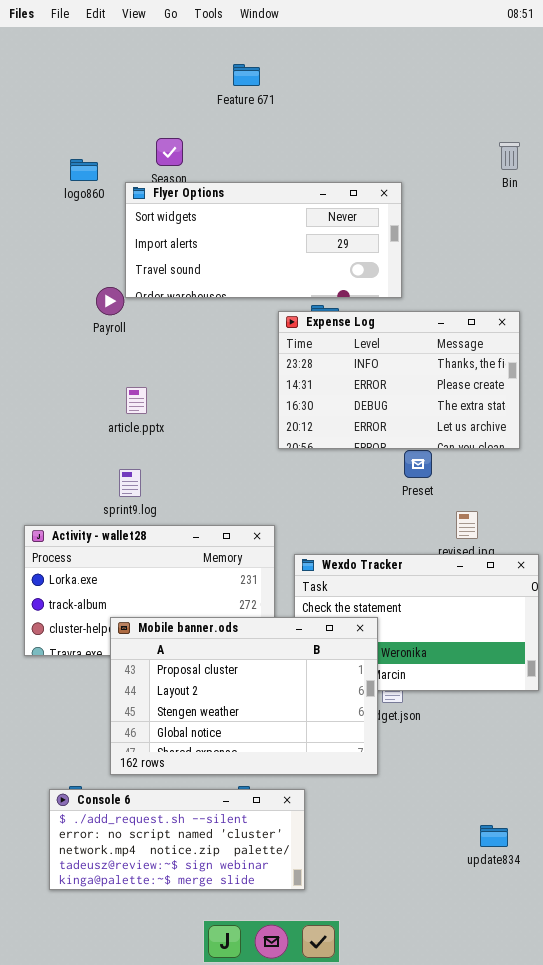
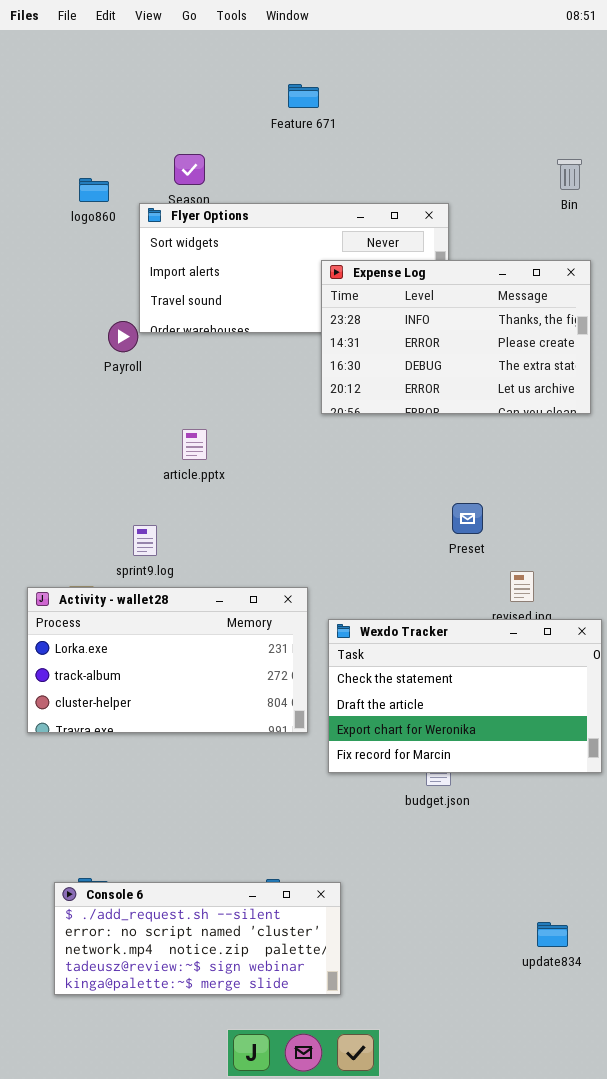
Feature 671: [233,64,260,86] -> [288,84,319,108], moved
Expense Log: [278,311,520,449] -> [321,260,591,414], moved
article.pptx: [126,387,147,414] -> [182,429,207,460], moved
Mobile banner.ods: [110,617,378,775] -> none, closed

